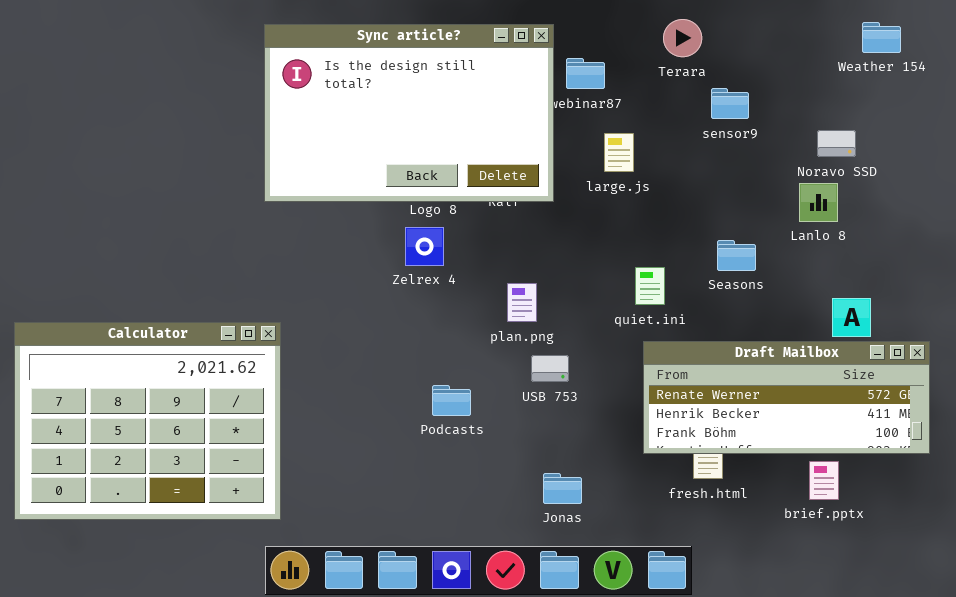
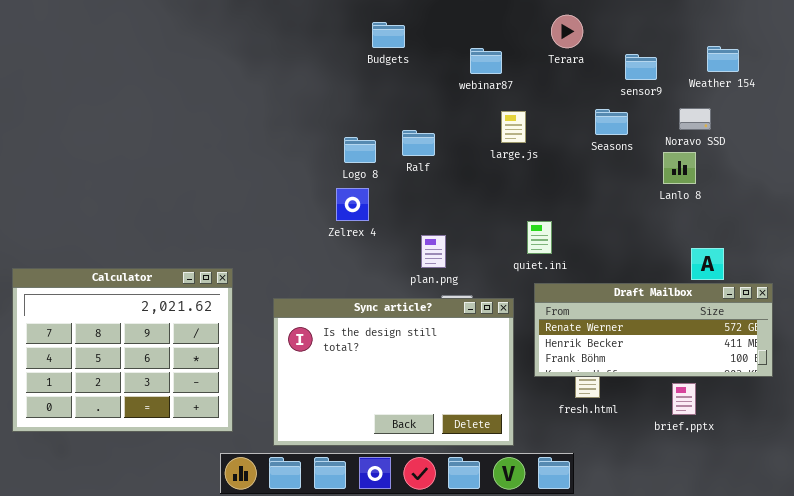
Weather 154: [862,22,901,53] -> [707,46,739,72], moved
Sync article?: [264,24,554,202] -> [273,298,514,446], moved
sensor9: [711,88,749,119] -> [625,54,657,80], moved
Seasons: [717,240,756,271] -> [595,109,628,135], moved

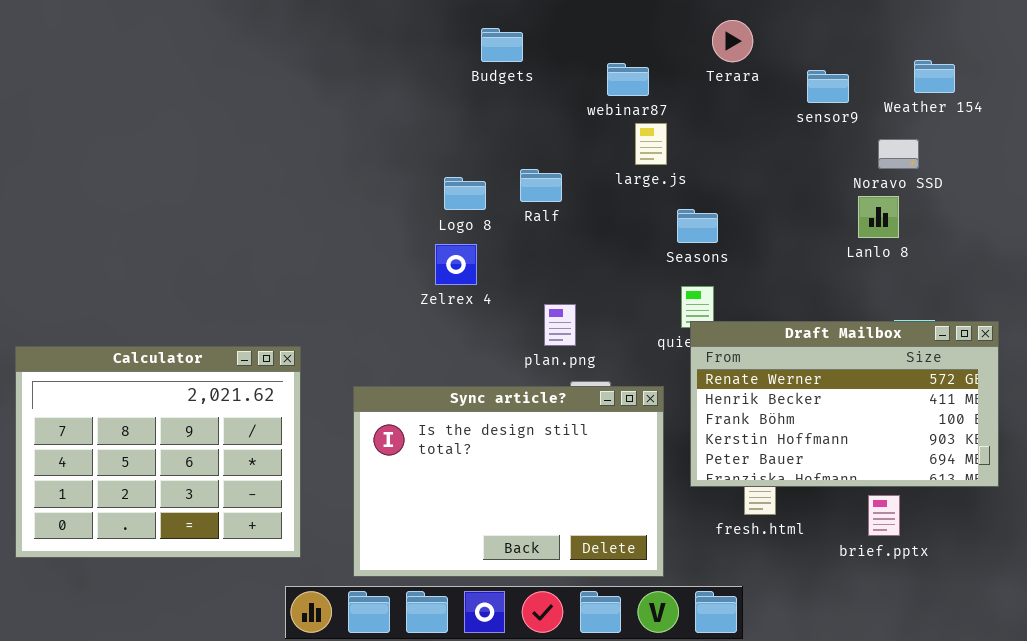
Seasons: [595,109,628,135] -> [677,209,718,243], moved
large.js: [501,111,526,143] -> [635,123,667,165], moved
Draft Mailbox: [534,283,773,377] -> [690,321,999,487], resized

